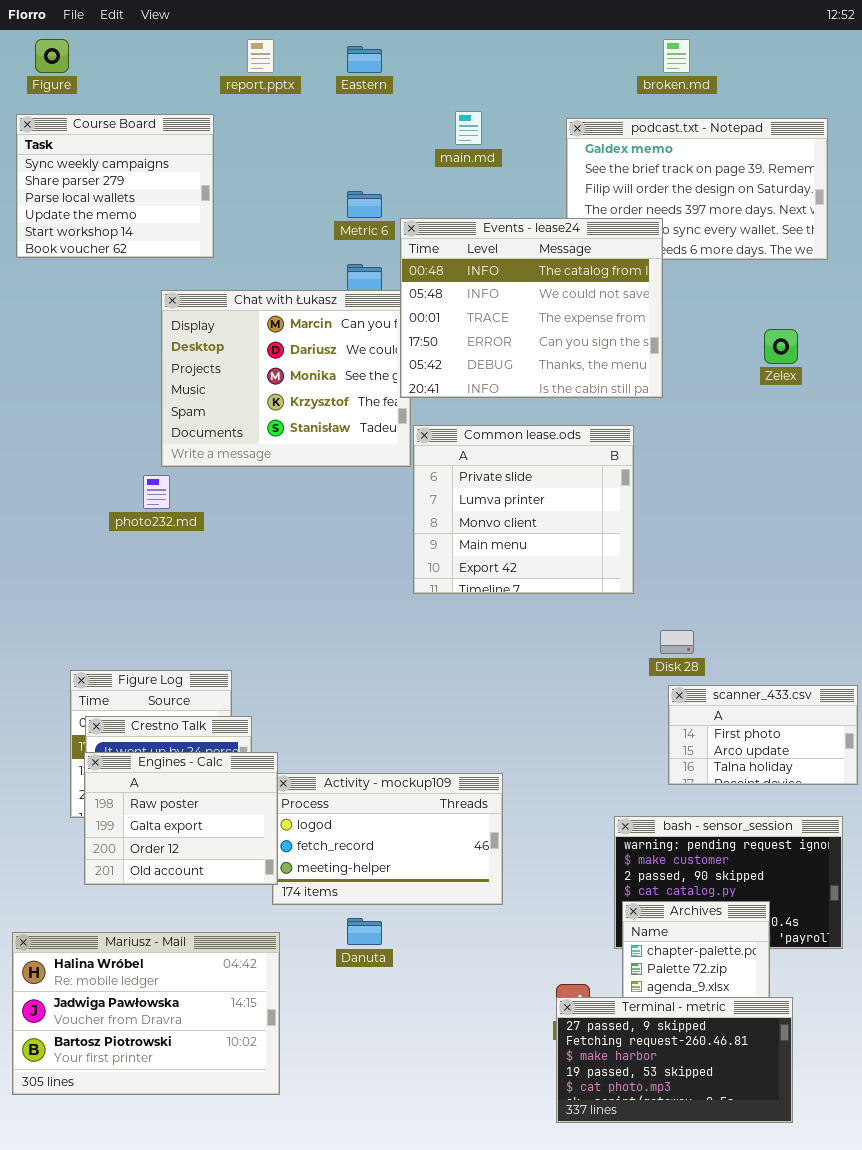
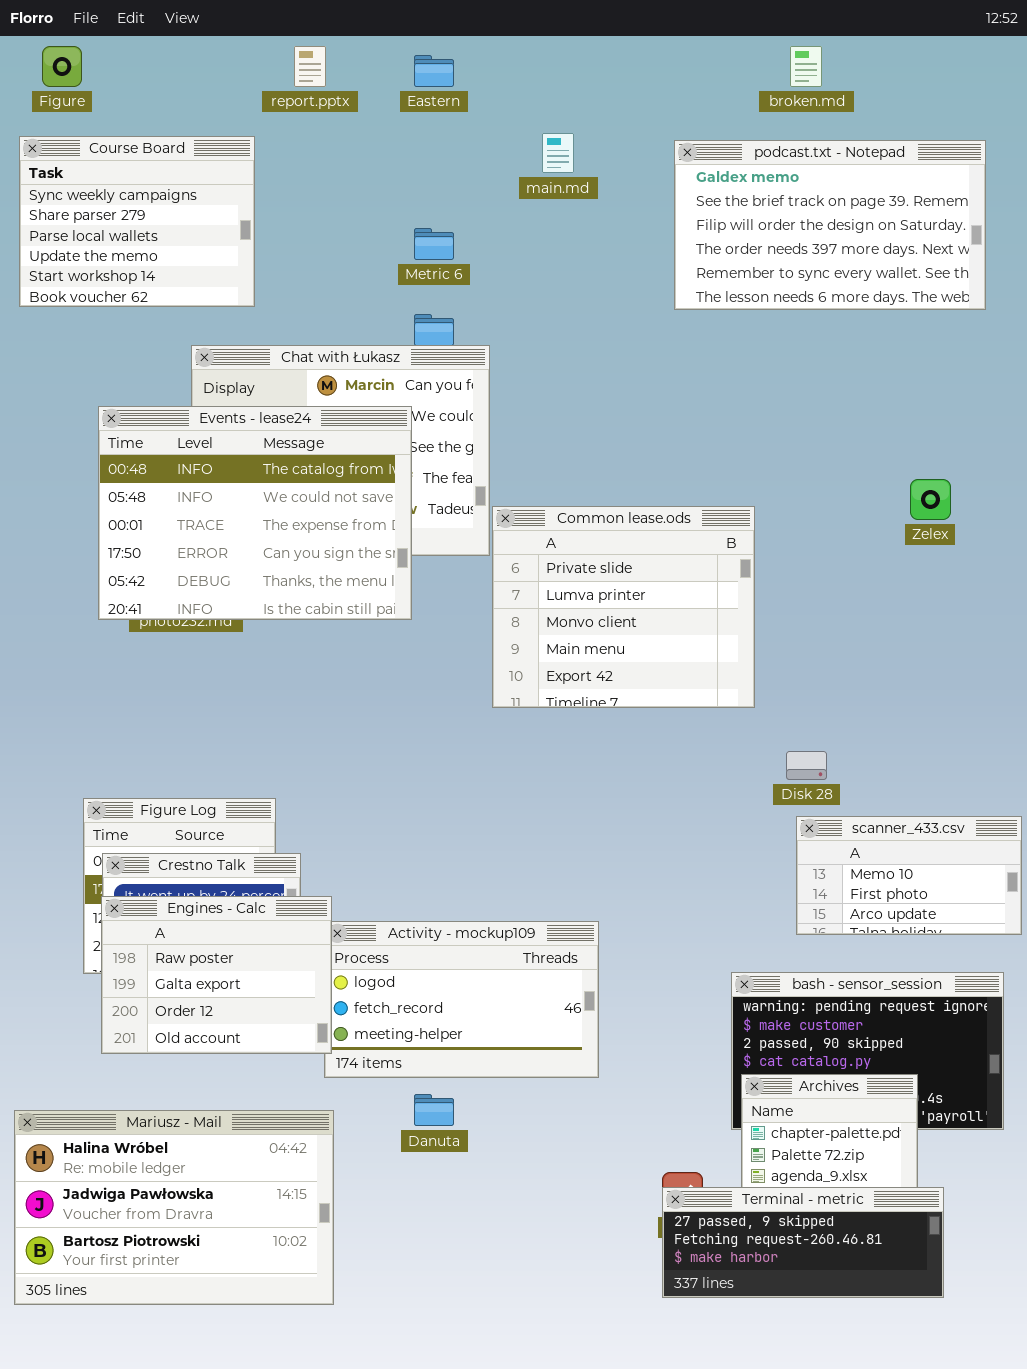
Events - lease24: [400,218,663,398] -> [98,406,412,620], moved
Zelex: [764,329,798,364] -> [910,479,951,520], moved
scanner_433.csv: [668,685,858,785] -> [796,816,1022,935], scrolled up 1 row
Terminal - metric: [556,997,793,1123] -> [662,1187,944,1298], resized

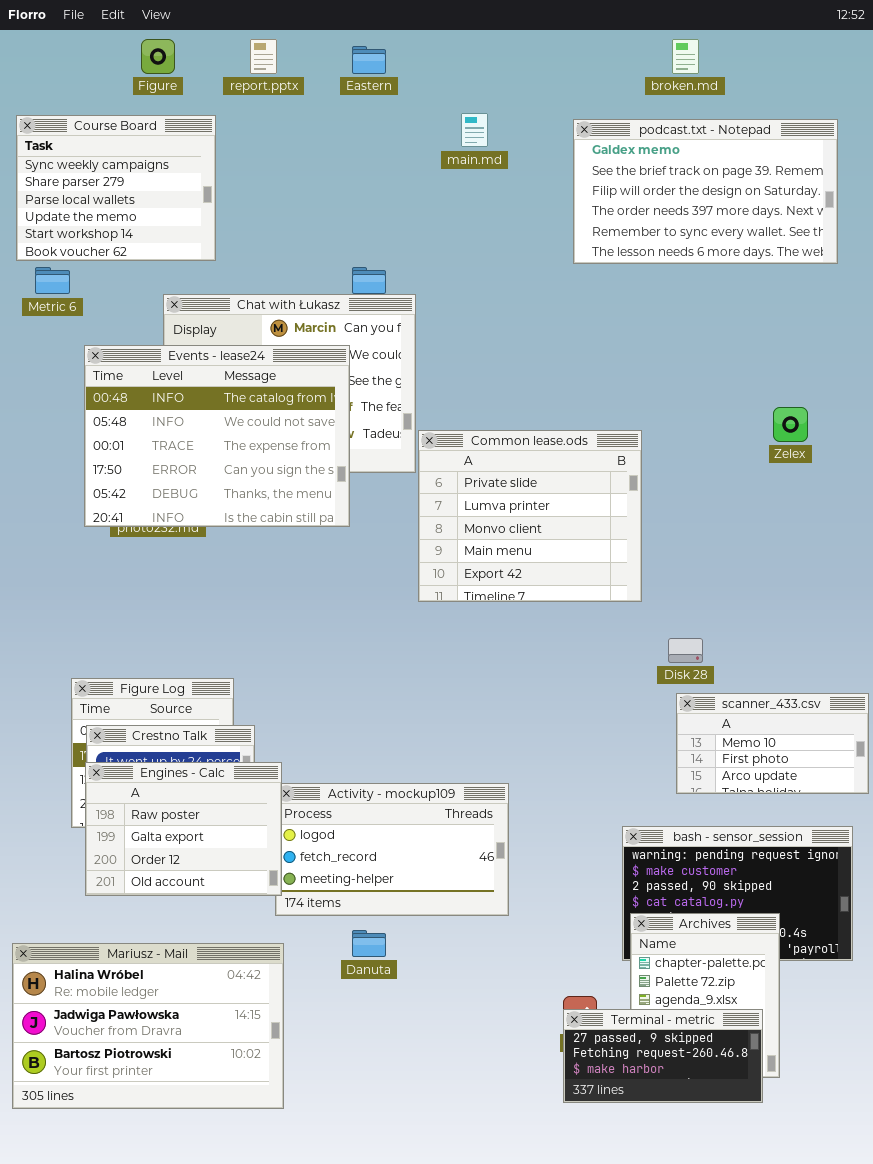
Figure: [42,46,82,87] -> [141,39,175,74], moved
Metric 6: [414,228,454,260] -> [35,267,70,294], moved
Terminal - metric: [662,1187,944,1298] -> [563,1009,763,1103], resized

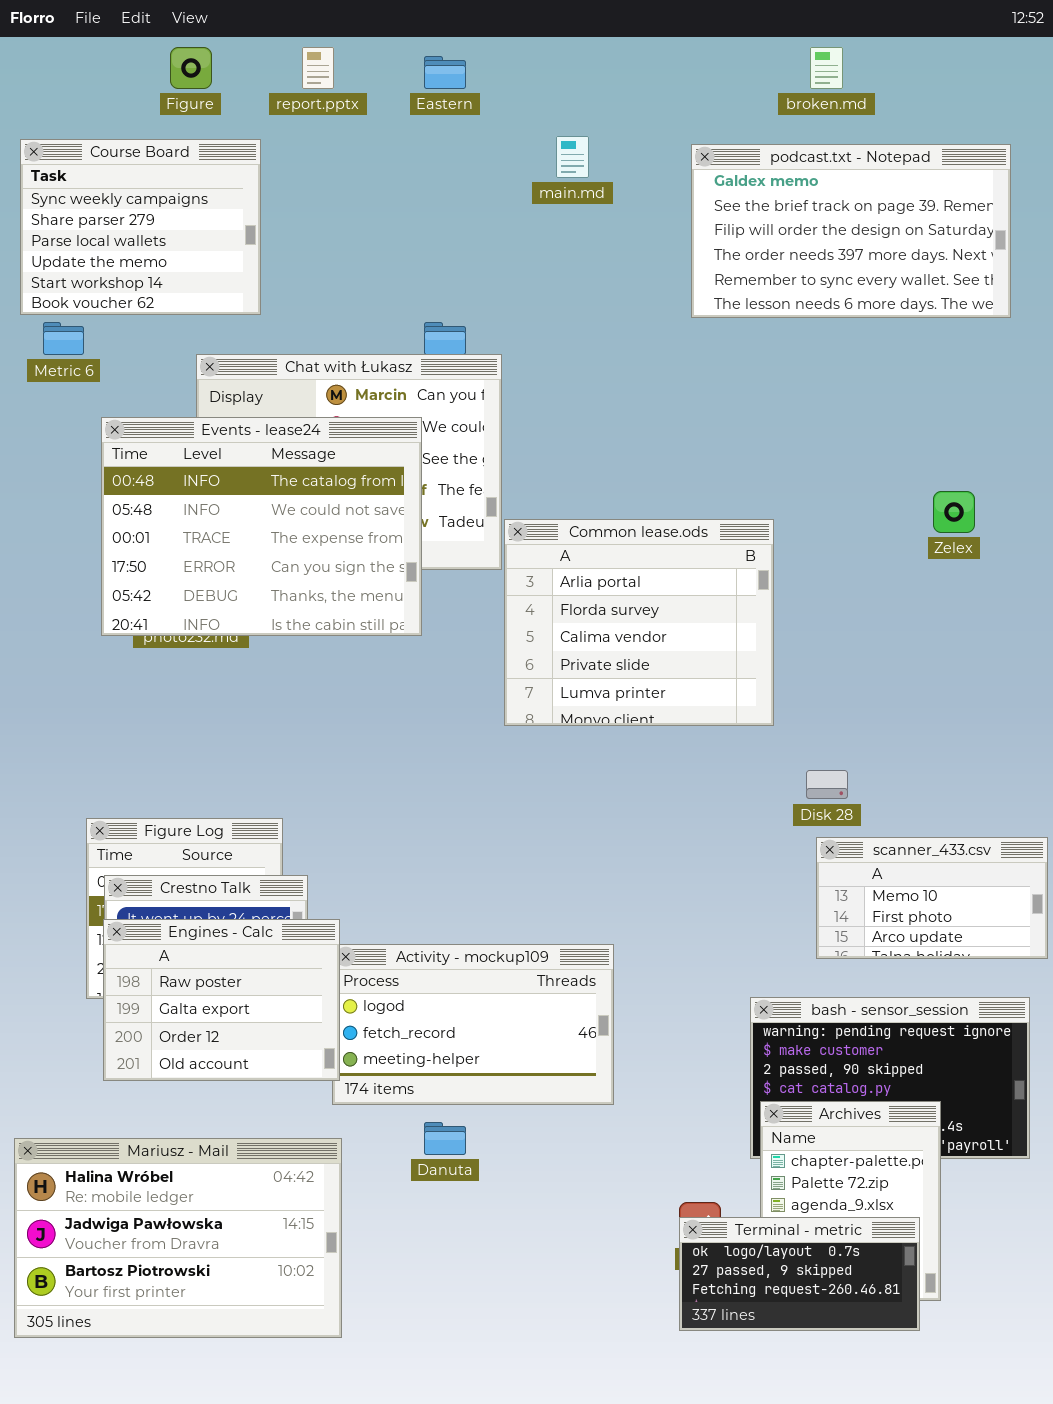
Common lease.ods: [418,430,642,602] -> [504,519,774,726], scrolled up 3 rows
Terminal - metric: [563,1009,763,1103] -> [679,1217,920,1331], scrolled up 1 row

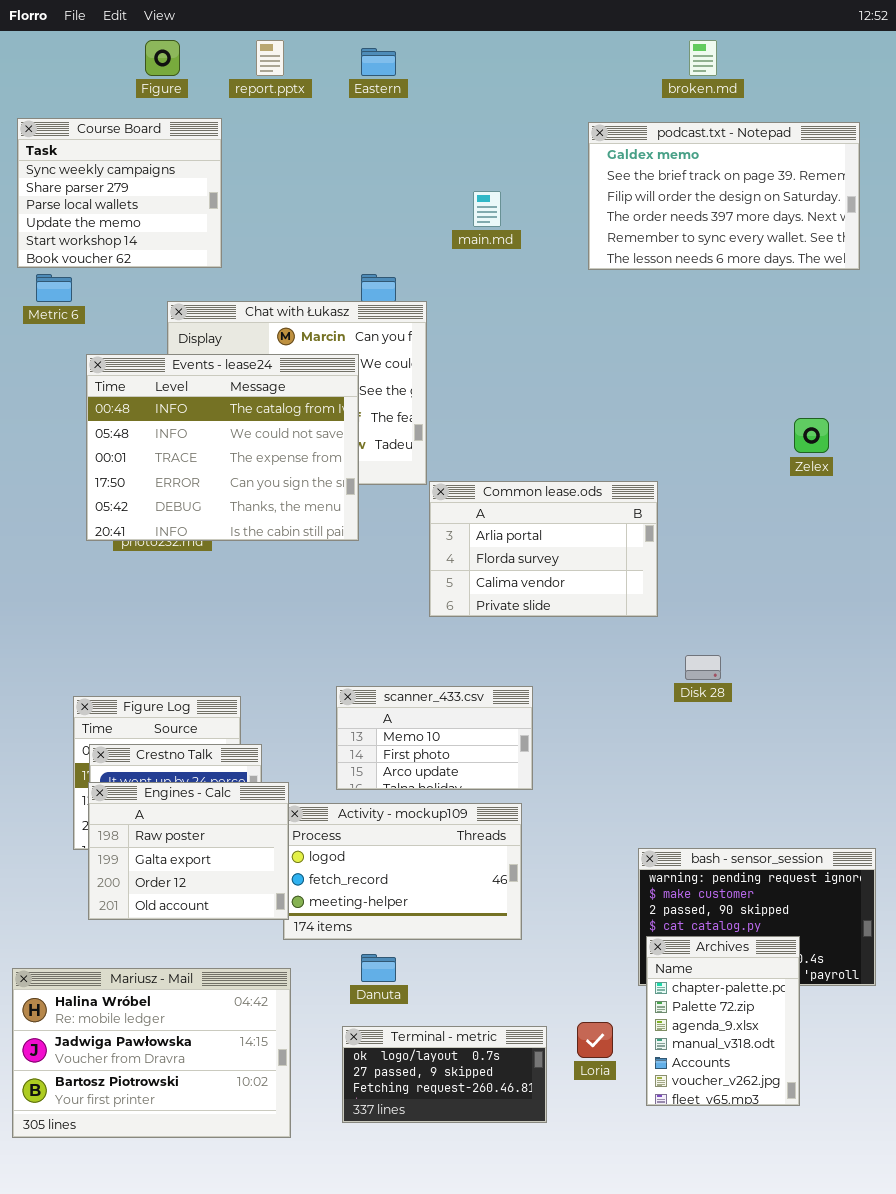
main.md: [556,136,589,178] -> [473,191,501,227], moved
Common lease.ods: [504,519,774,726] -> [429,481,658,617], resized
scanner_433.csv: [816,837,1048,959] -> [336,686,533,790], moved
Terminal - metric: [679,1217,920,1331] -> [342,1026,547,1123], moved

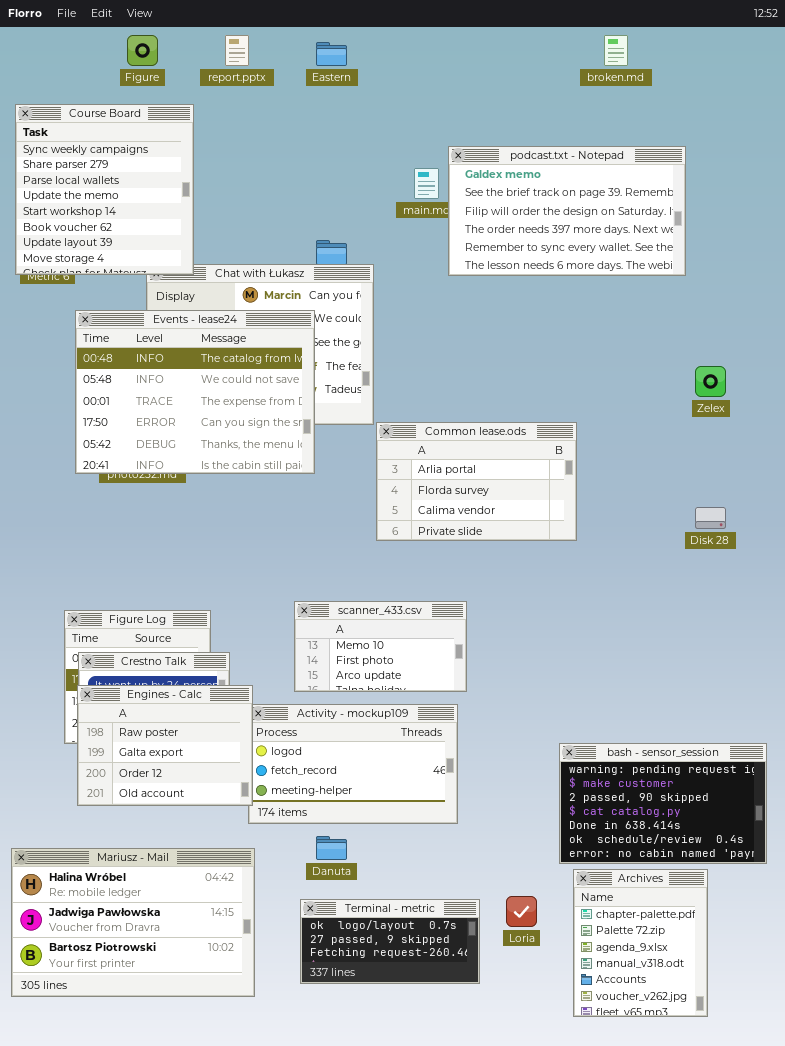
Course Board: [17,118,222,268] -> [15,104,194,275], resized
podcast.txt - Notepad: [588,122,860,270] -> [448,146,686,276], moved
Disk 28: [685,655,721,680] -> [695,507,726,529], moved
Archives: [646,936,800,1106] -> [573,869,708,1017], moved

